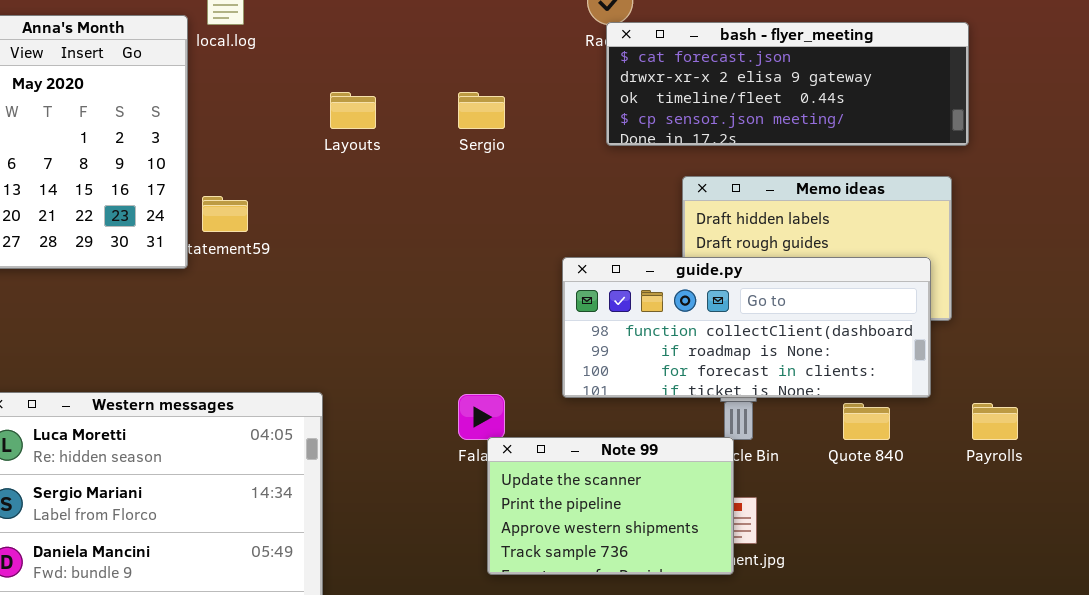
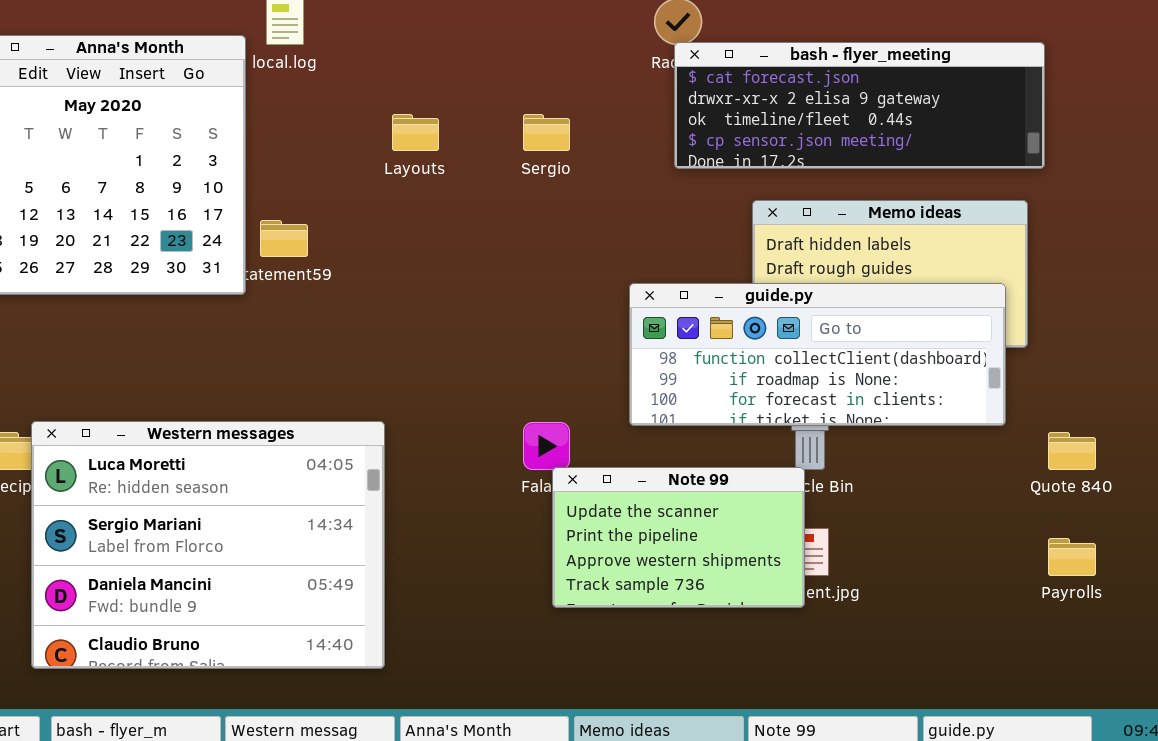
Quote 840: [843,403,890,440] -> [1048,432,1096,470], moved
Payrolls: [972,403,1018,440] -> [1048,538,1096,576], moved

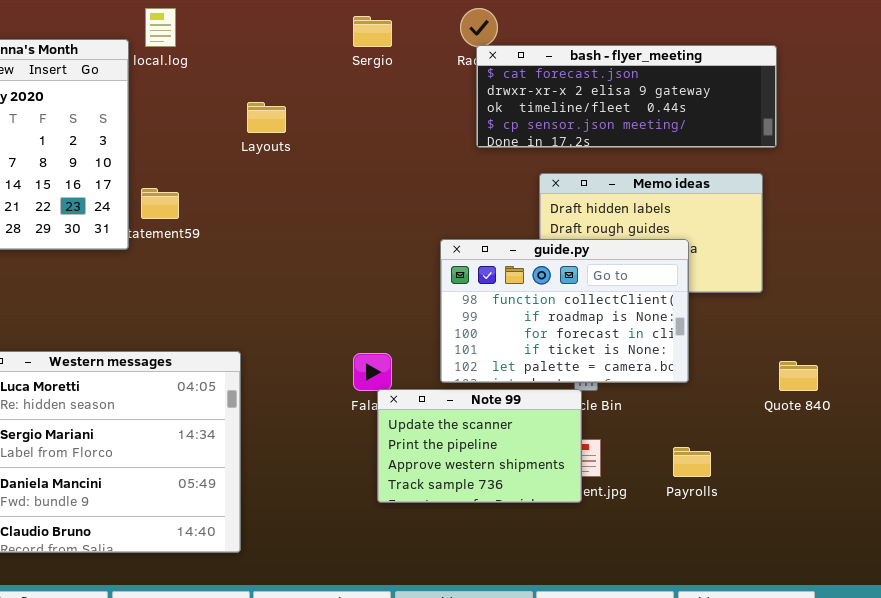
Sergio: [523,114,570,151] -> [353,16,392,47], moved
guide.py: [629,283,1006,426] -> [440,239,689,383], resized
Payrolls: [1048,538,1096,576] -> [673,447,711,477], moved

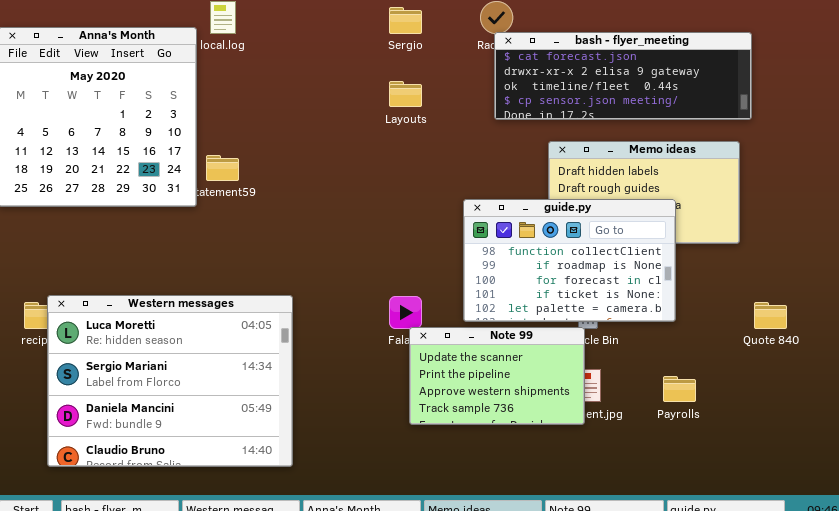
Layouts: [247,102,286,133] -> [389,81,422,107], moved

